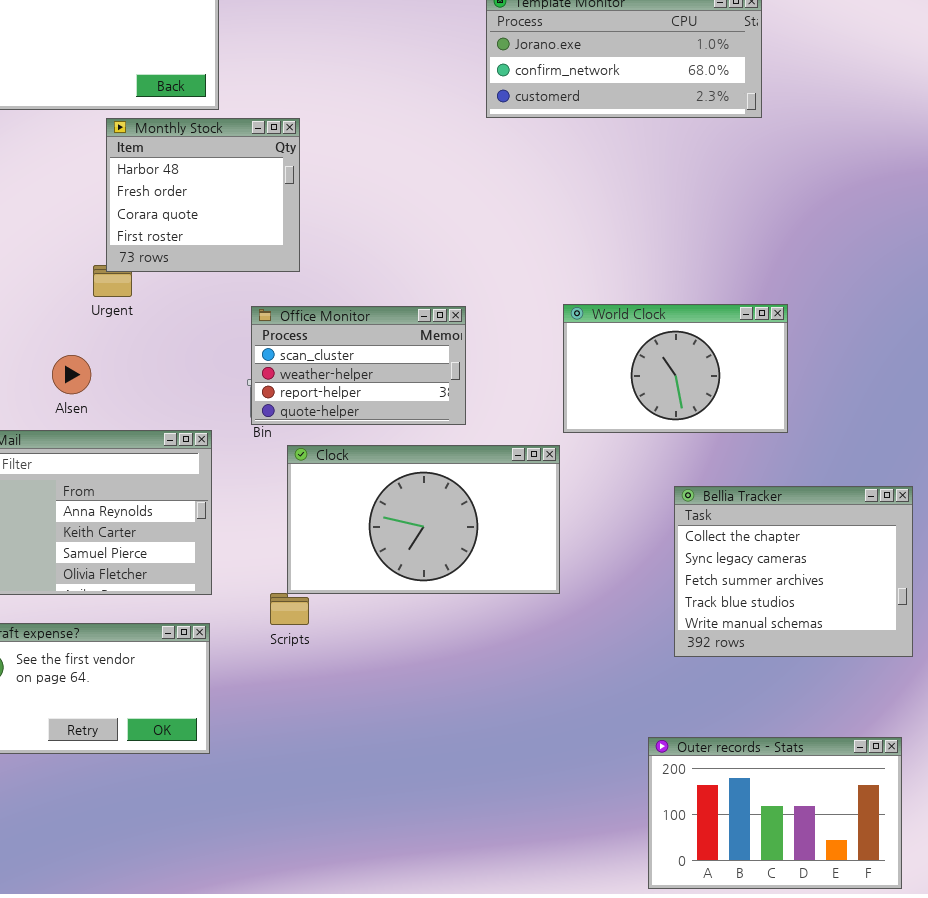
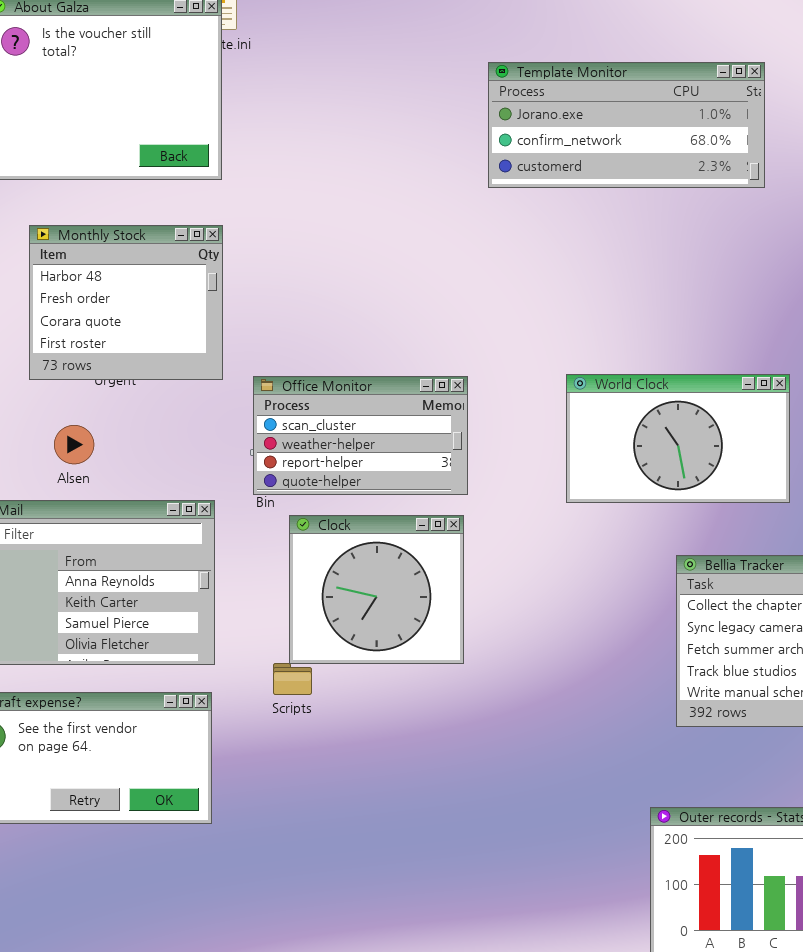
Monthly Stock: [106,118,300,272] -> [29,225,223,380], moved
Clock: [287,445,560,594] -> [289,515,464,664], resized

